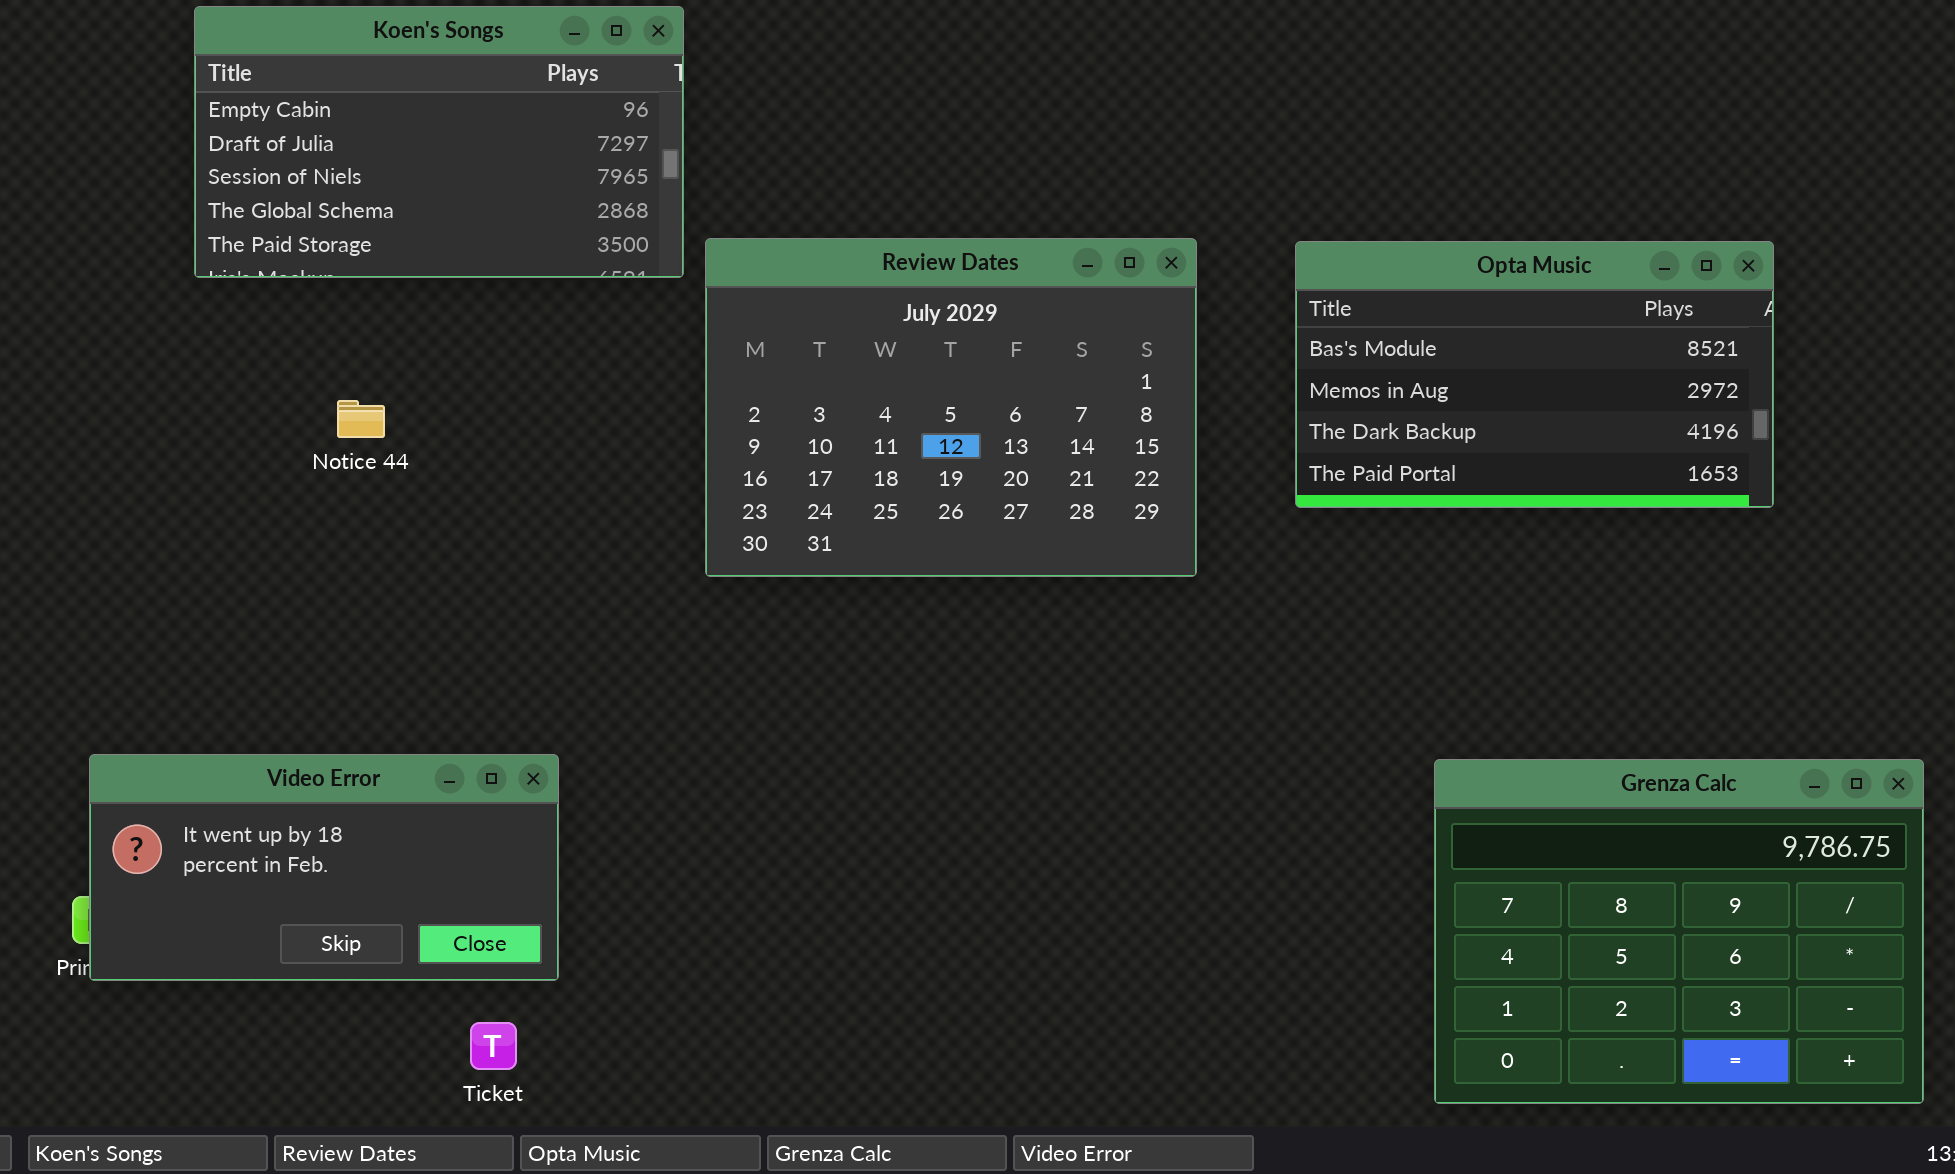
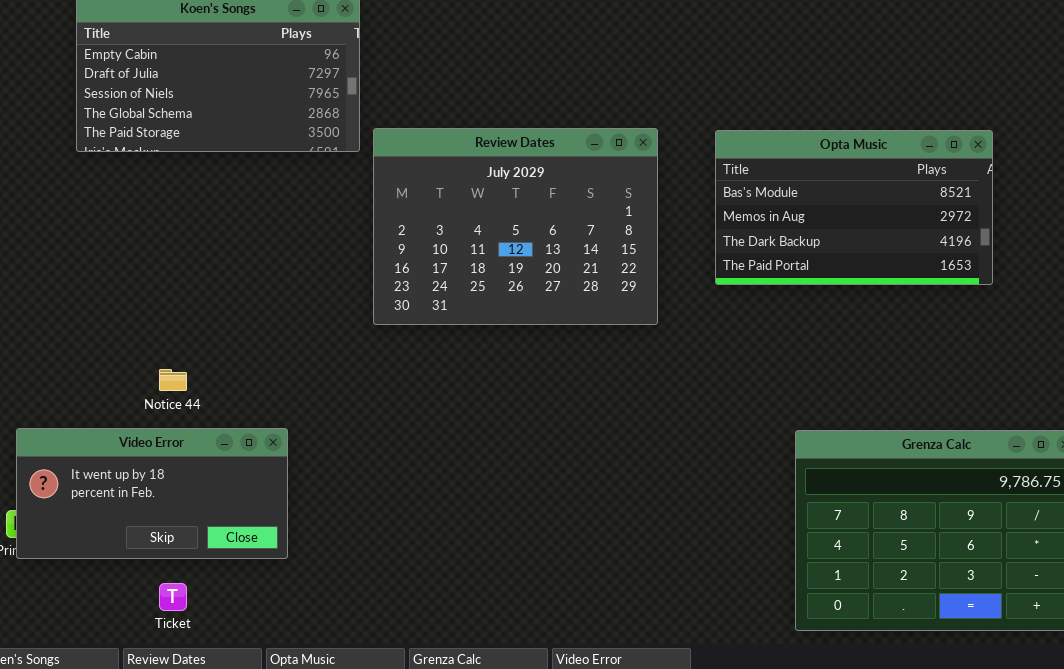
Notice 44: [337,400,385,438] -> [159,369,187,391], moved
Ticket: [470,1022,517,1070] -> [159,583,187,611], moved

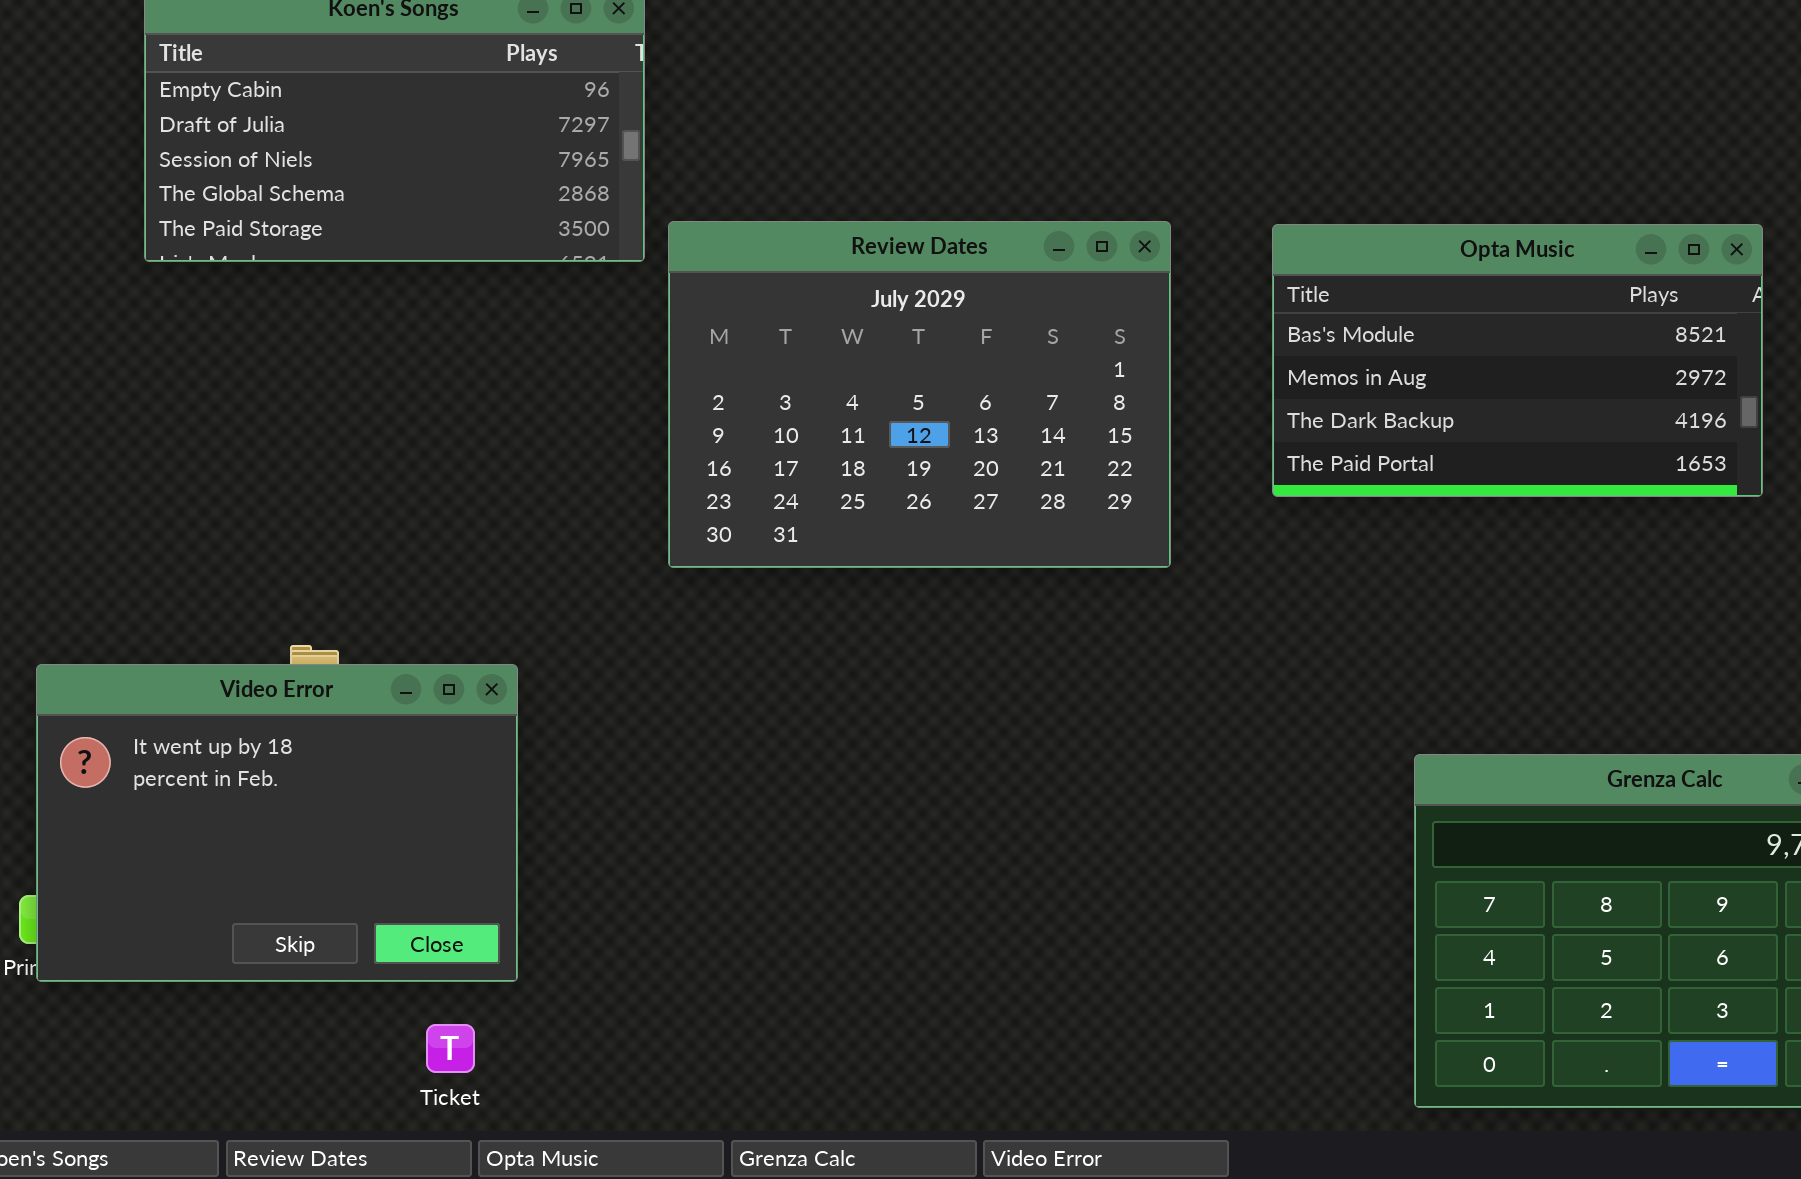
Video Error: [16,428,288,559] -> [36,664,518,982], resized
Ticket: [159,583,187,611] -> [426,1024,475,1073], moved

